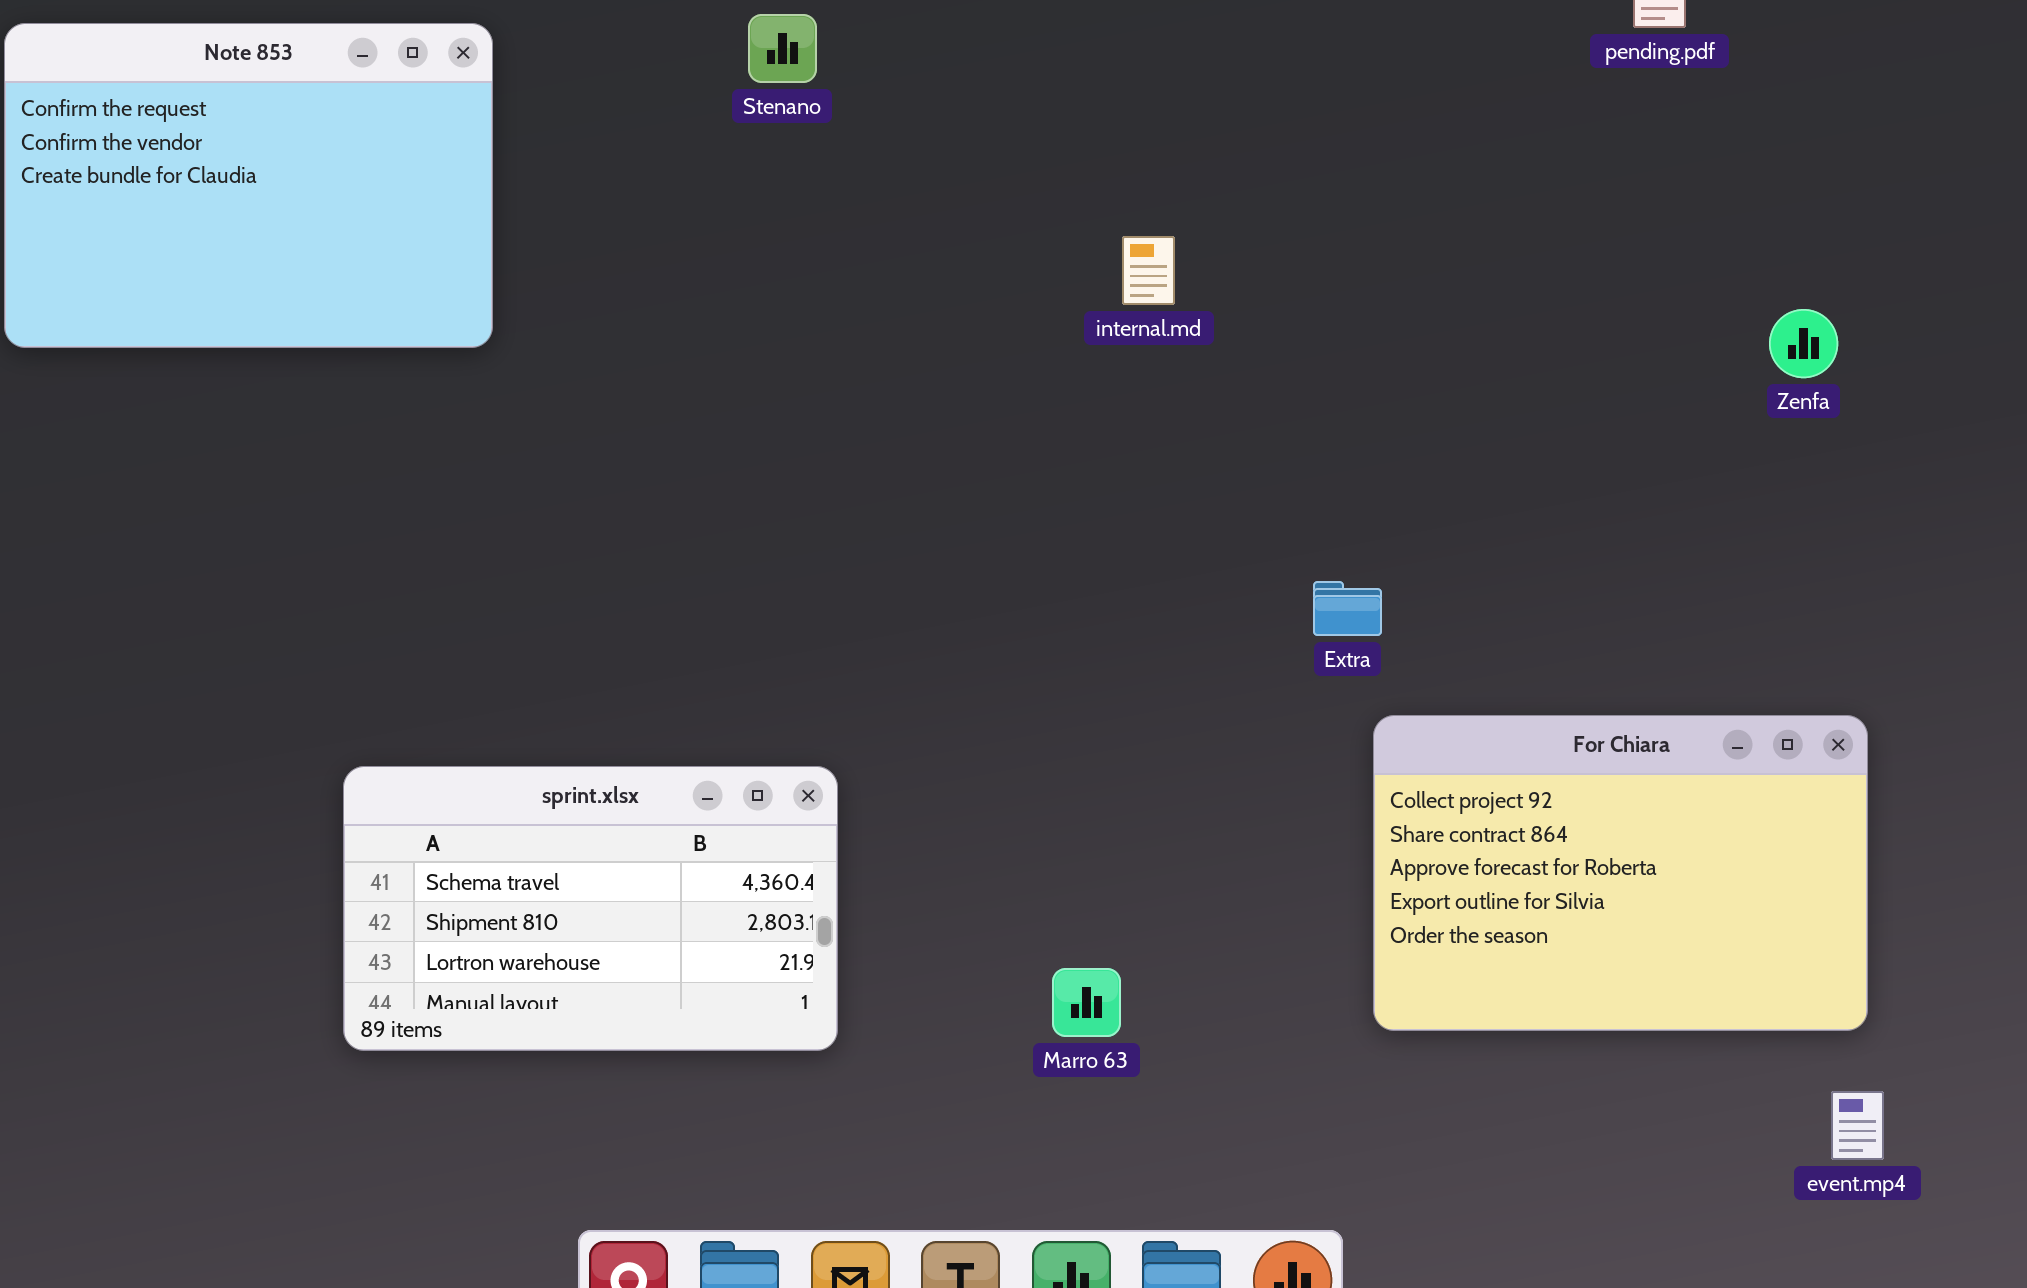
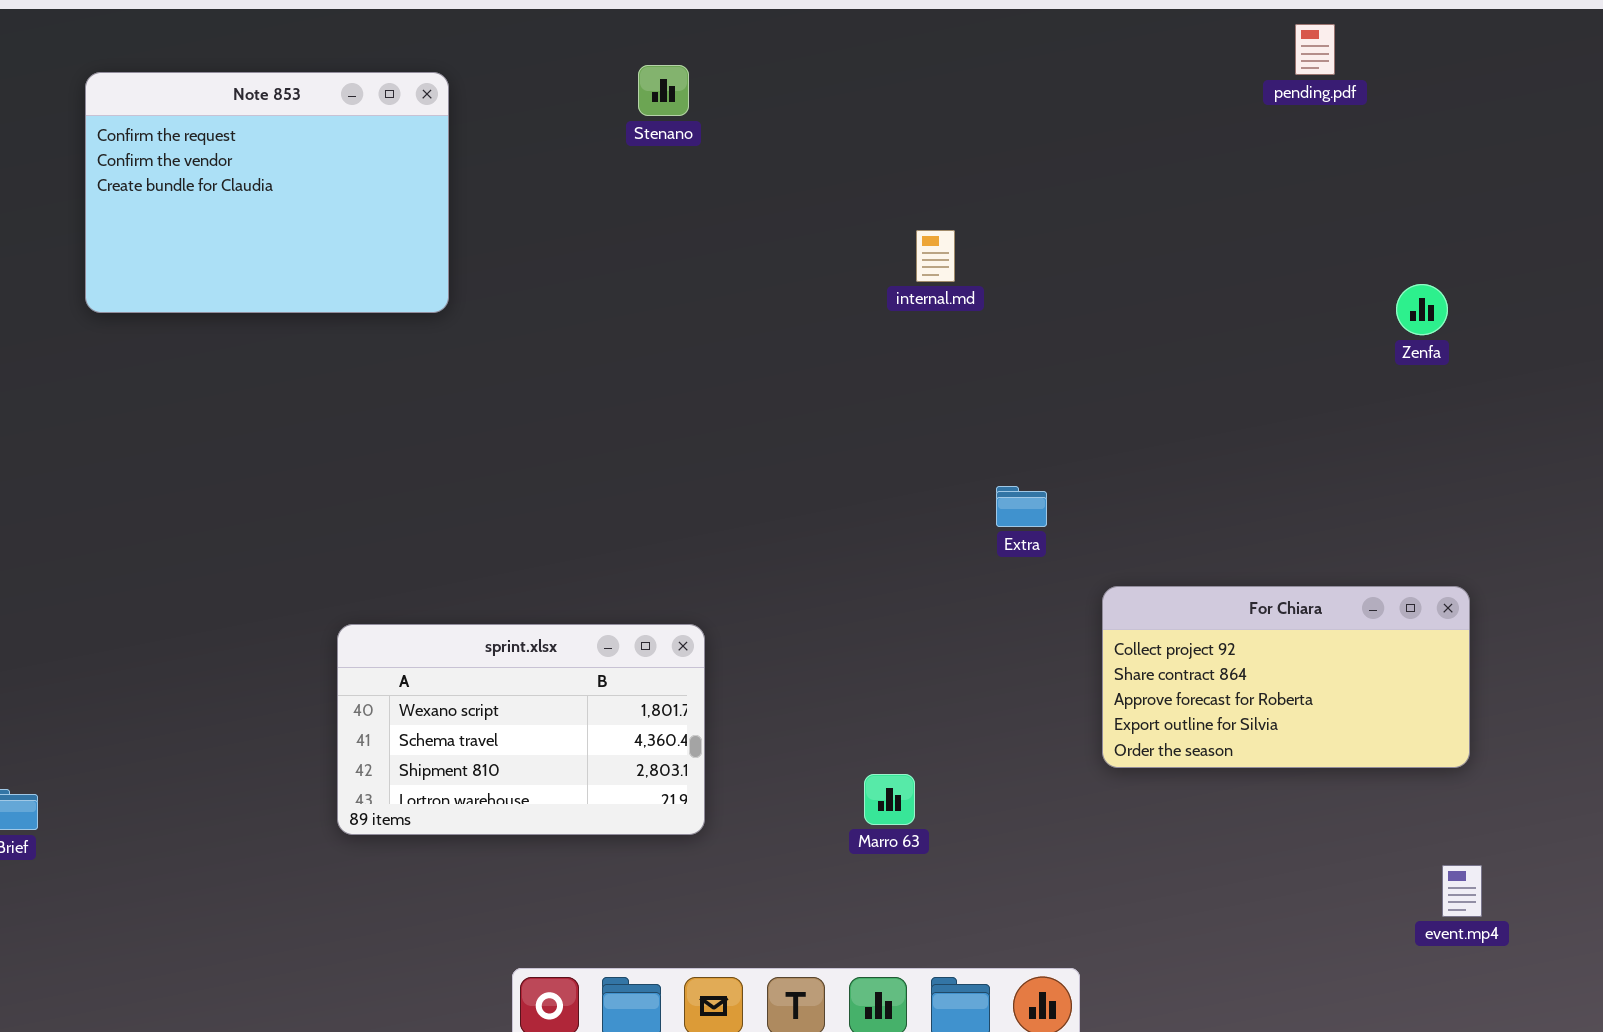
Extra: [1313,581,1382,636] -> [996,486,1047,527], moved
For Chiara: [1373,715,1868,1031] -> [1102,586,1470,768], resized
sprint.xlsx: [343,766,838,1051] -> [337,624,705,835], scrolled up 1 row

